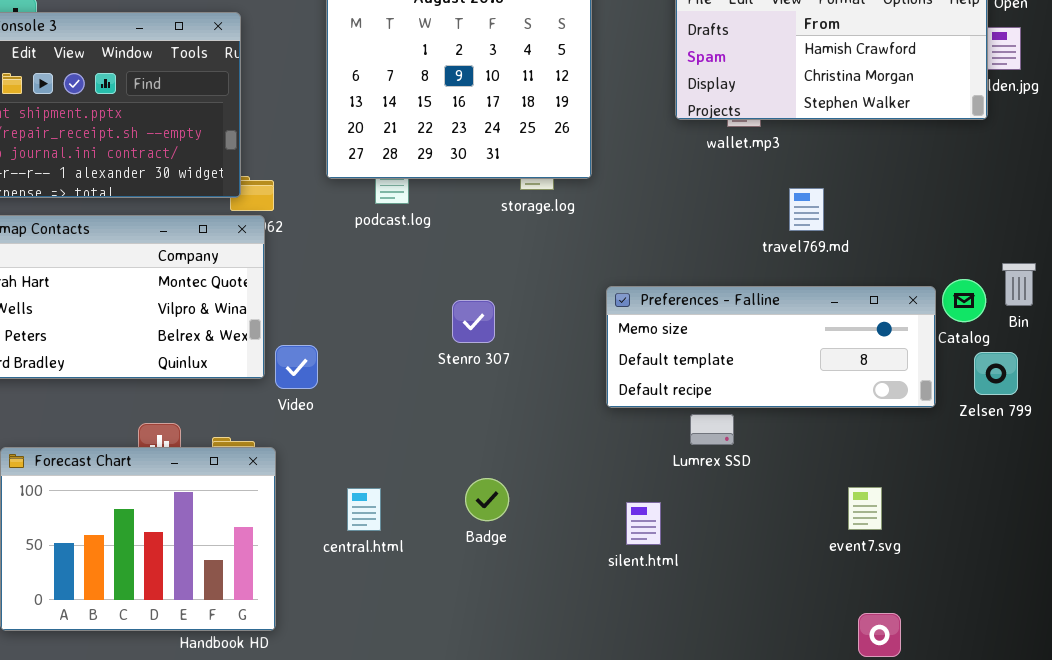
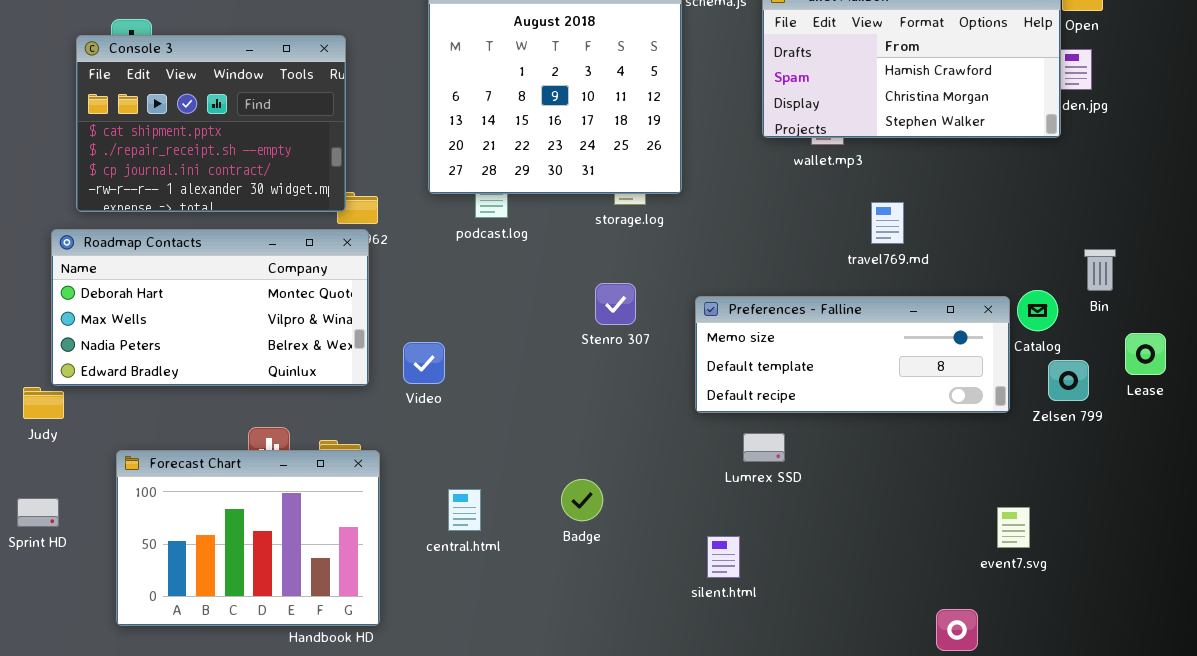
Bin: [1002,263,1036,306] -> [1084,249,1116,291], moved
Stenro 307: [452,300,495,343] -> [595,283,636,325], moved
Video: [275,345,318,389] -> [403,342,445,384], moved
Lumrex SSD: [690,414,734,445] -> [743,433,785,462], moved
event7.svg: [848,487,882,530] -> [997,507,1030,548], moved
silent.html: [626,502,661,545] -> [707,536,740,578], moved

